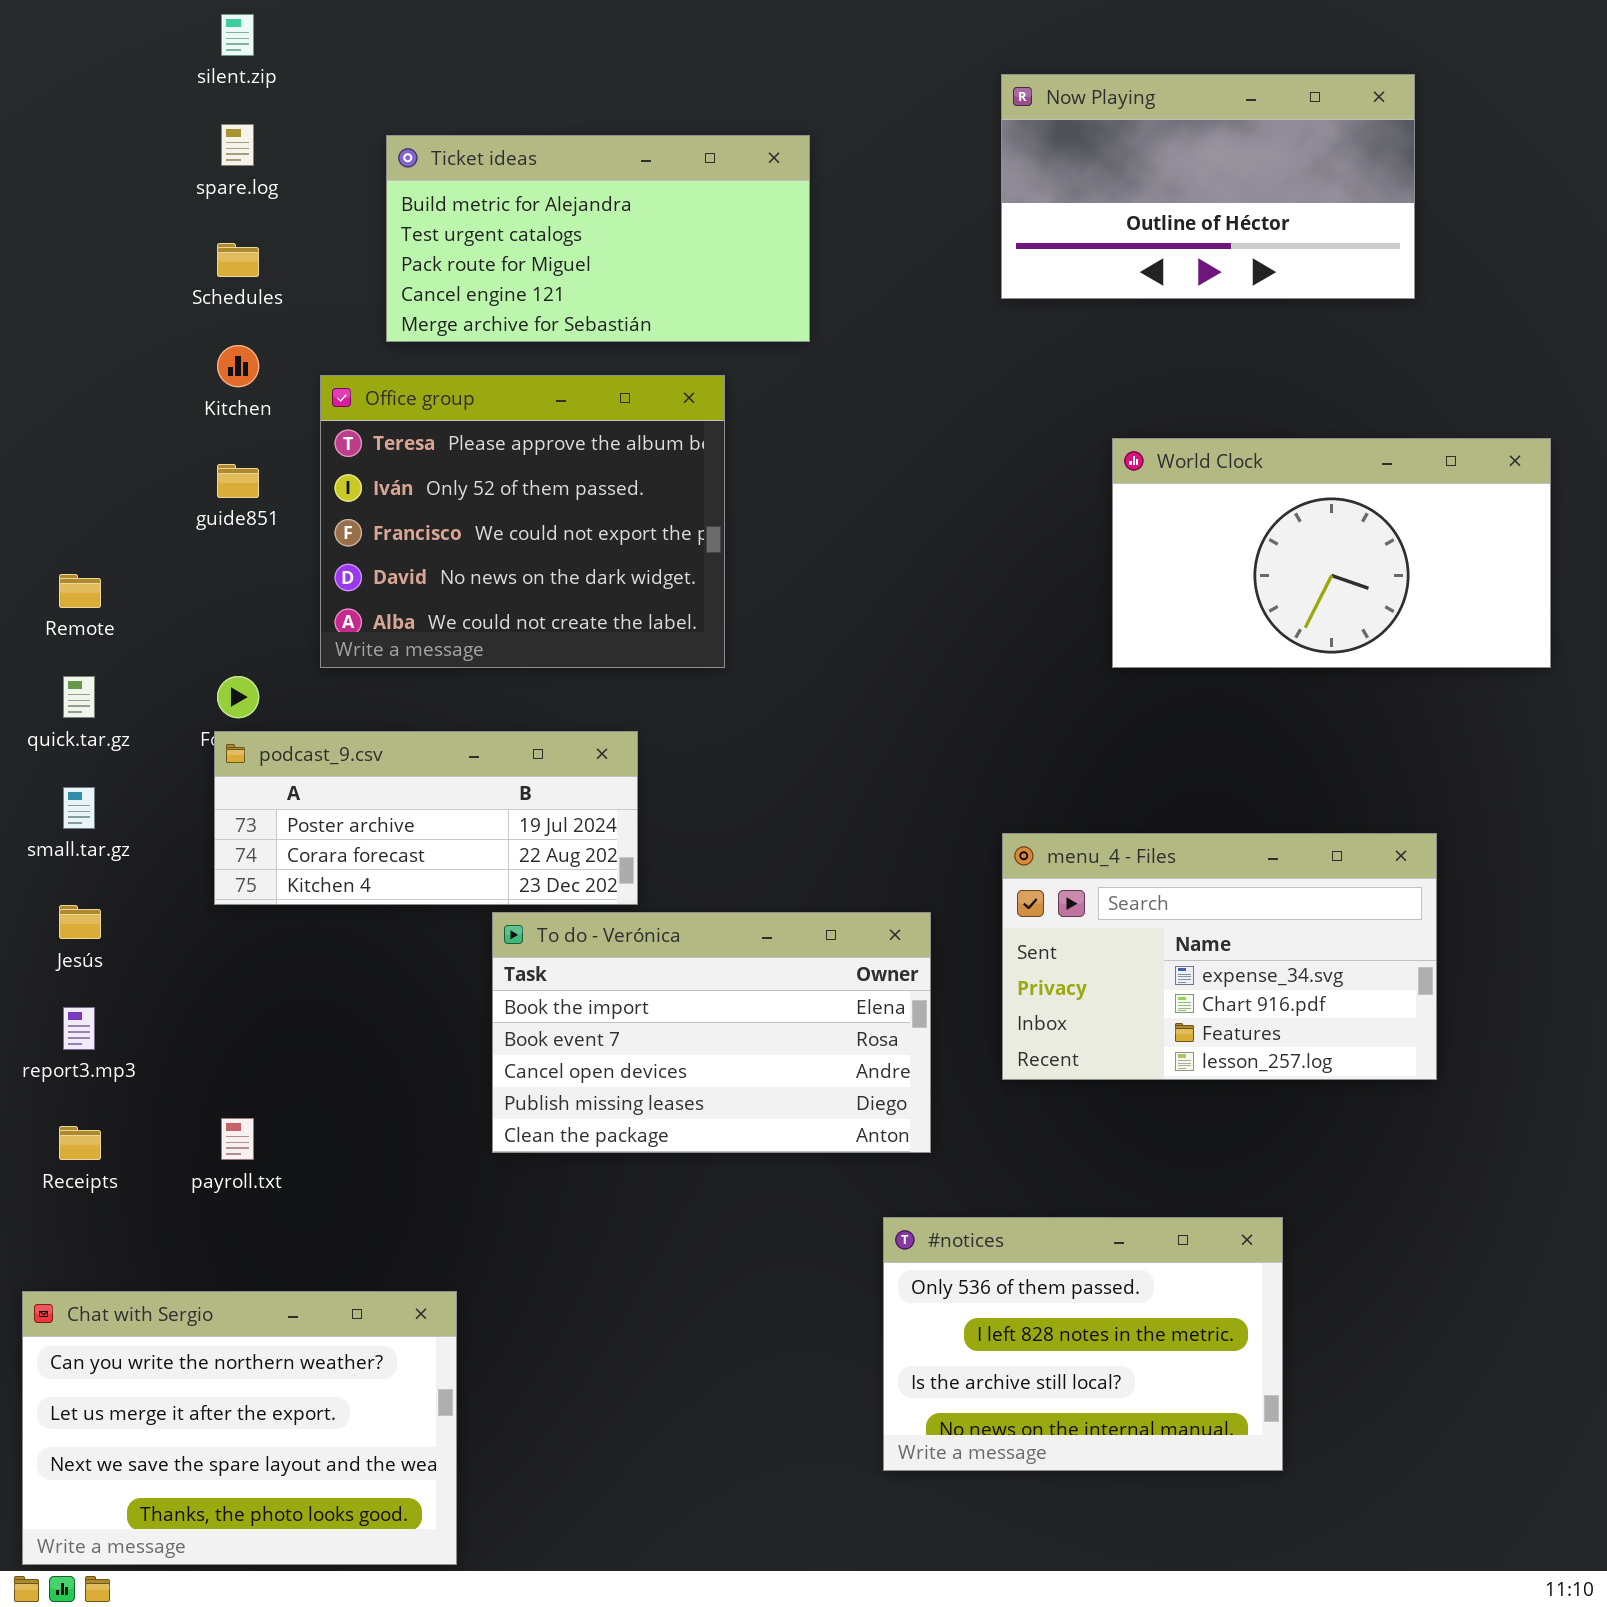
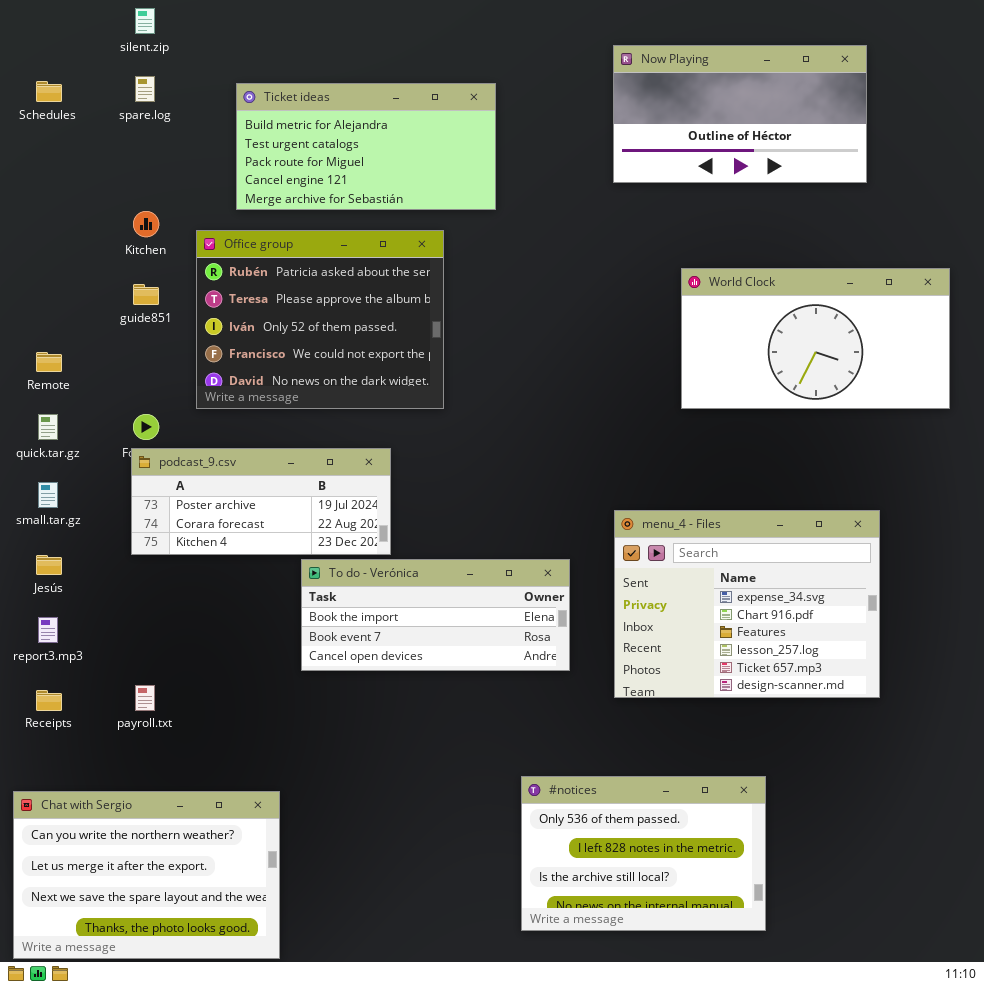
Schedules: [217,243,259,277] -> [36,81,62,102], moved
Office group: [320,375,725,668] -> [196,230,444,409], scrolled up 1 row
menu_4 - Files: [1002,833,1437,1080] -> [614,510,880,698], resized
To do - Verónica: [492,912,931,1153] -> [301,559,570,671], resized
#notices: [883,1217,1283,1471] -> [521,776,766,931], moved

